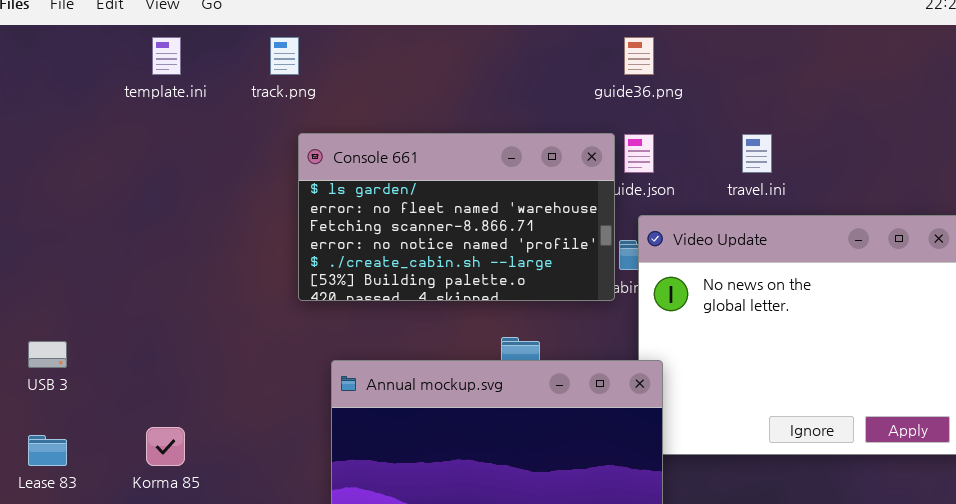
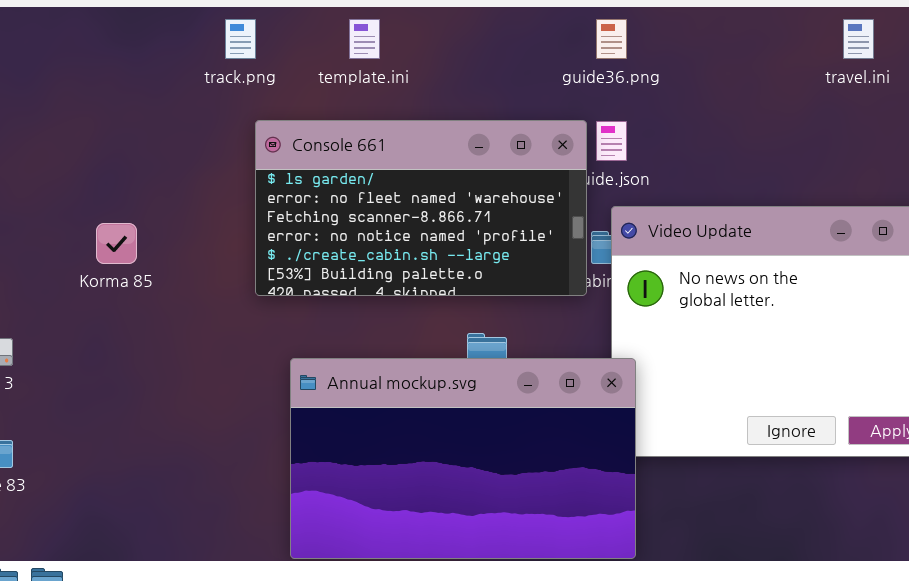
template.ini: [152,37,181,75] -> [349,19,380,59], moved
travel.ini: [742,134,772,173] -> [843,19,874,59], moved
Korma 85: [146,427,185,466] -> [96,223,137,264], moved

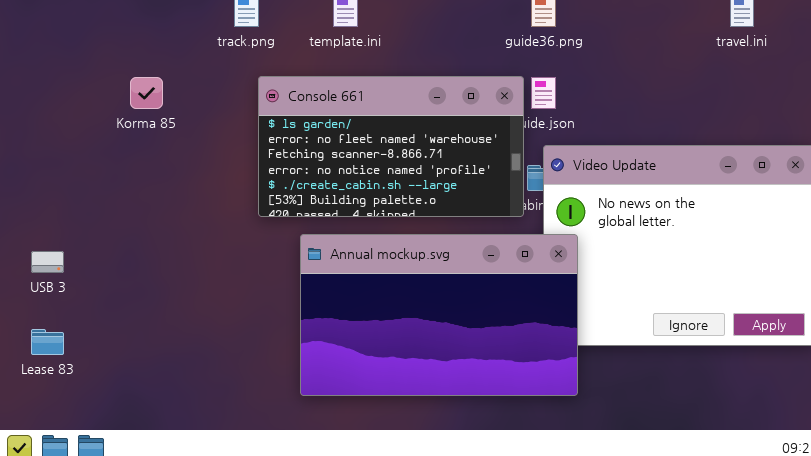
Korma 85: [96,223,137,264] -> [130,77,163,109], moved
Annual mockup.svg: [290,358,636,559] -> [300,234,578,396], moved

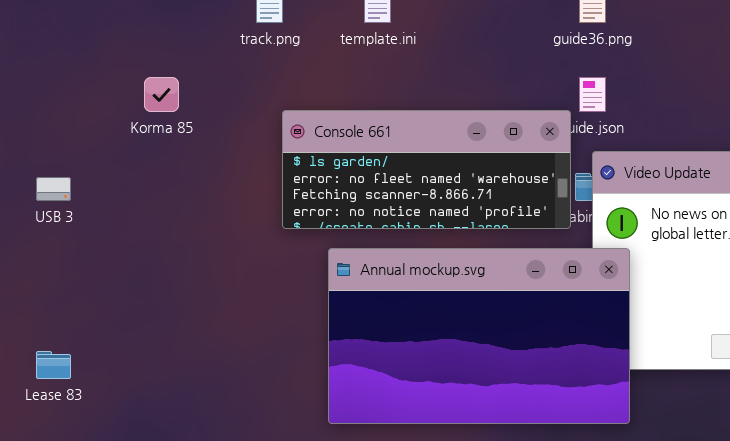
Console 661: [258,76,524,217] -> [282,110,571,229], resized
USB 3: [31,251,64,273] -> [36,177,71,201], moved

